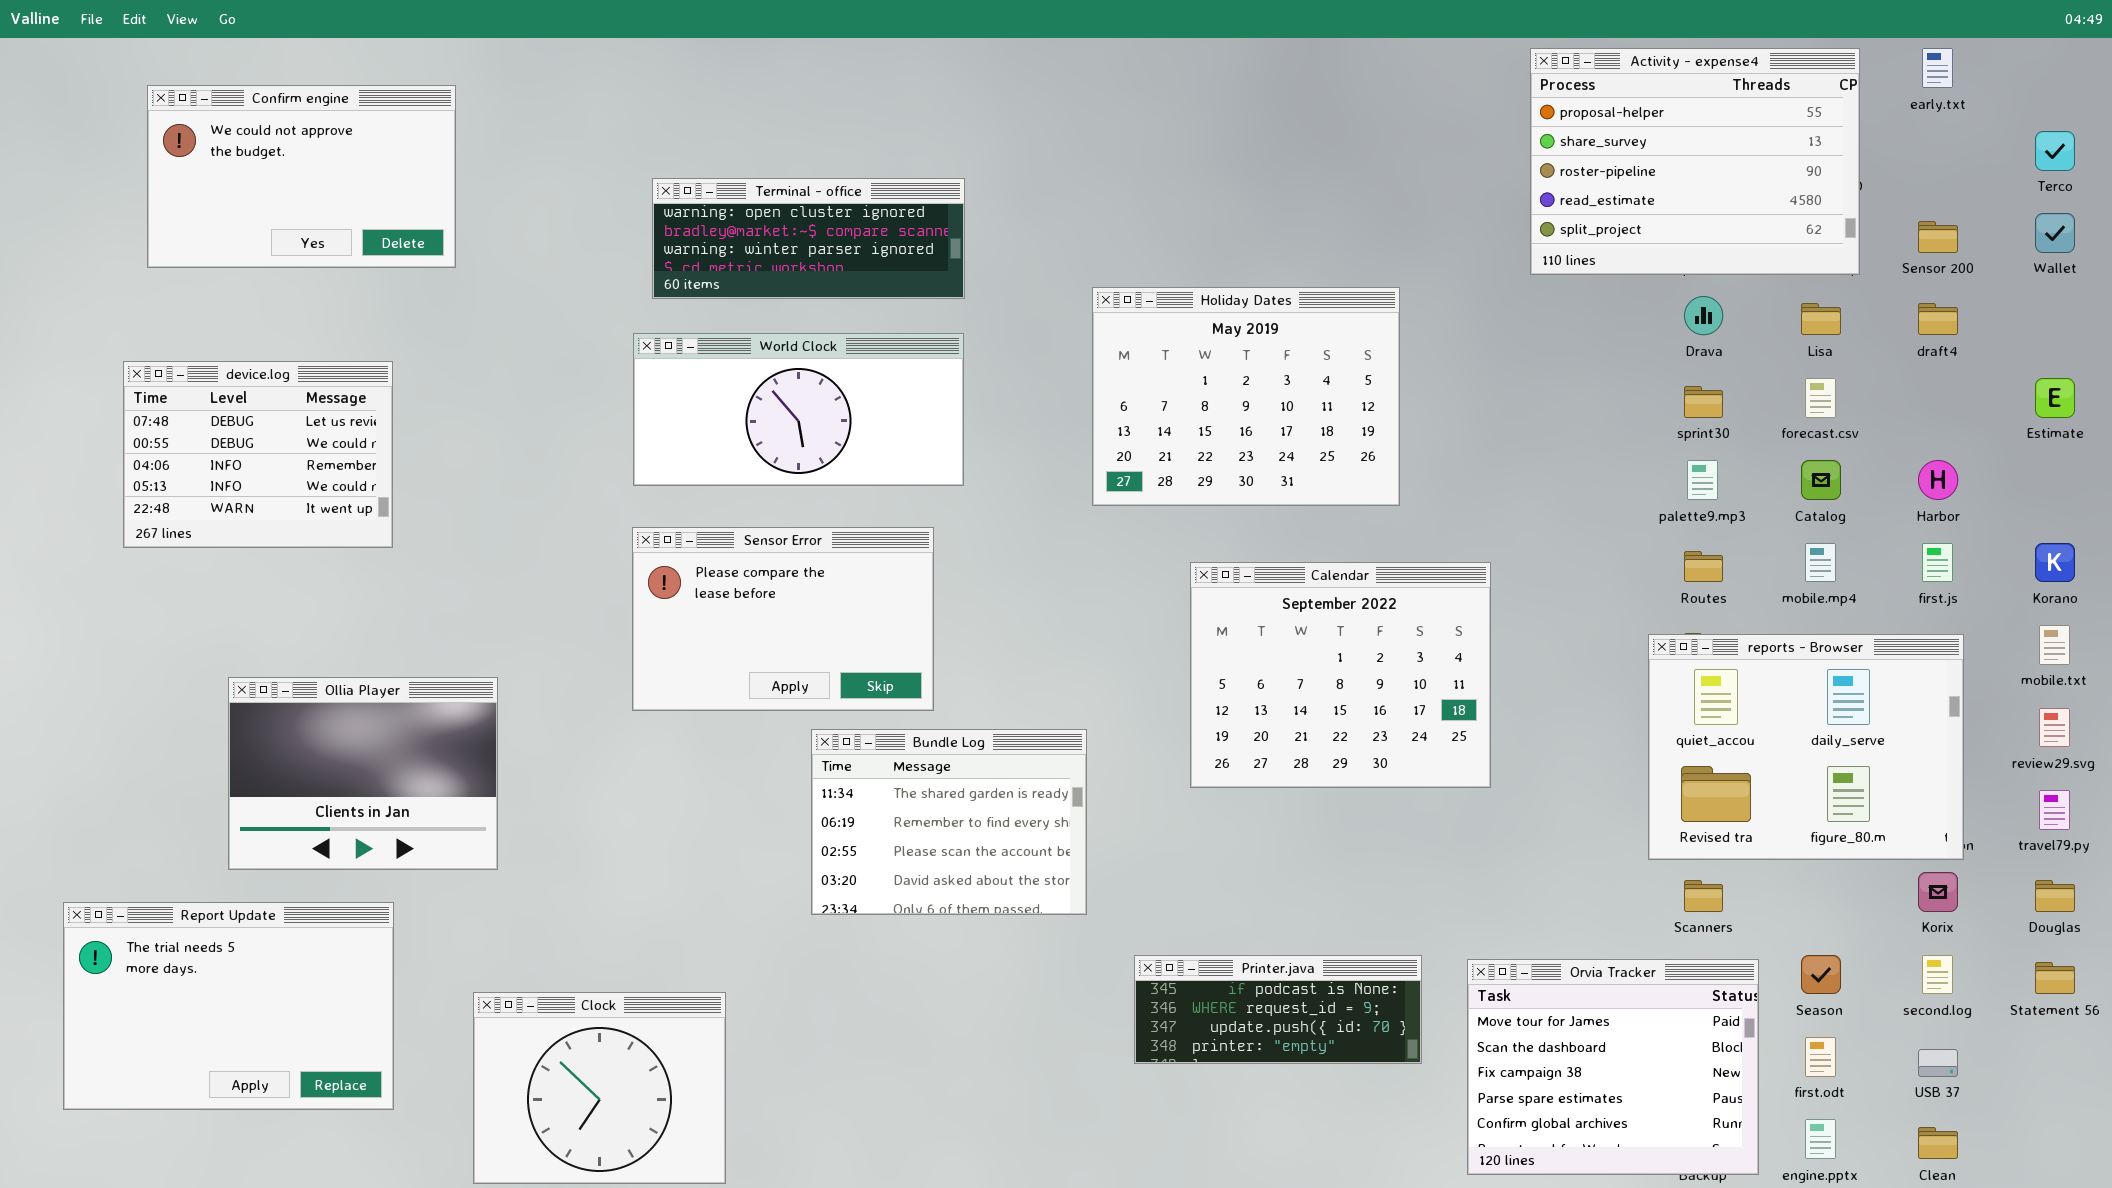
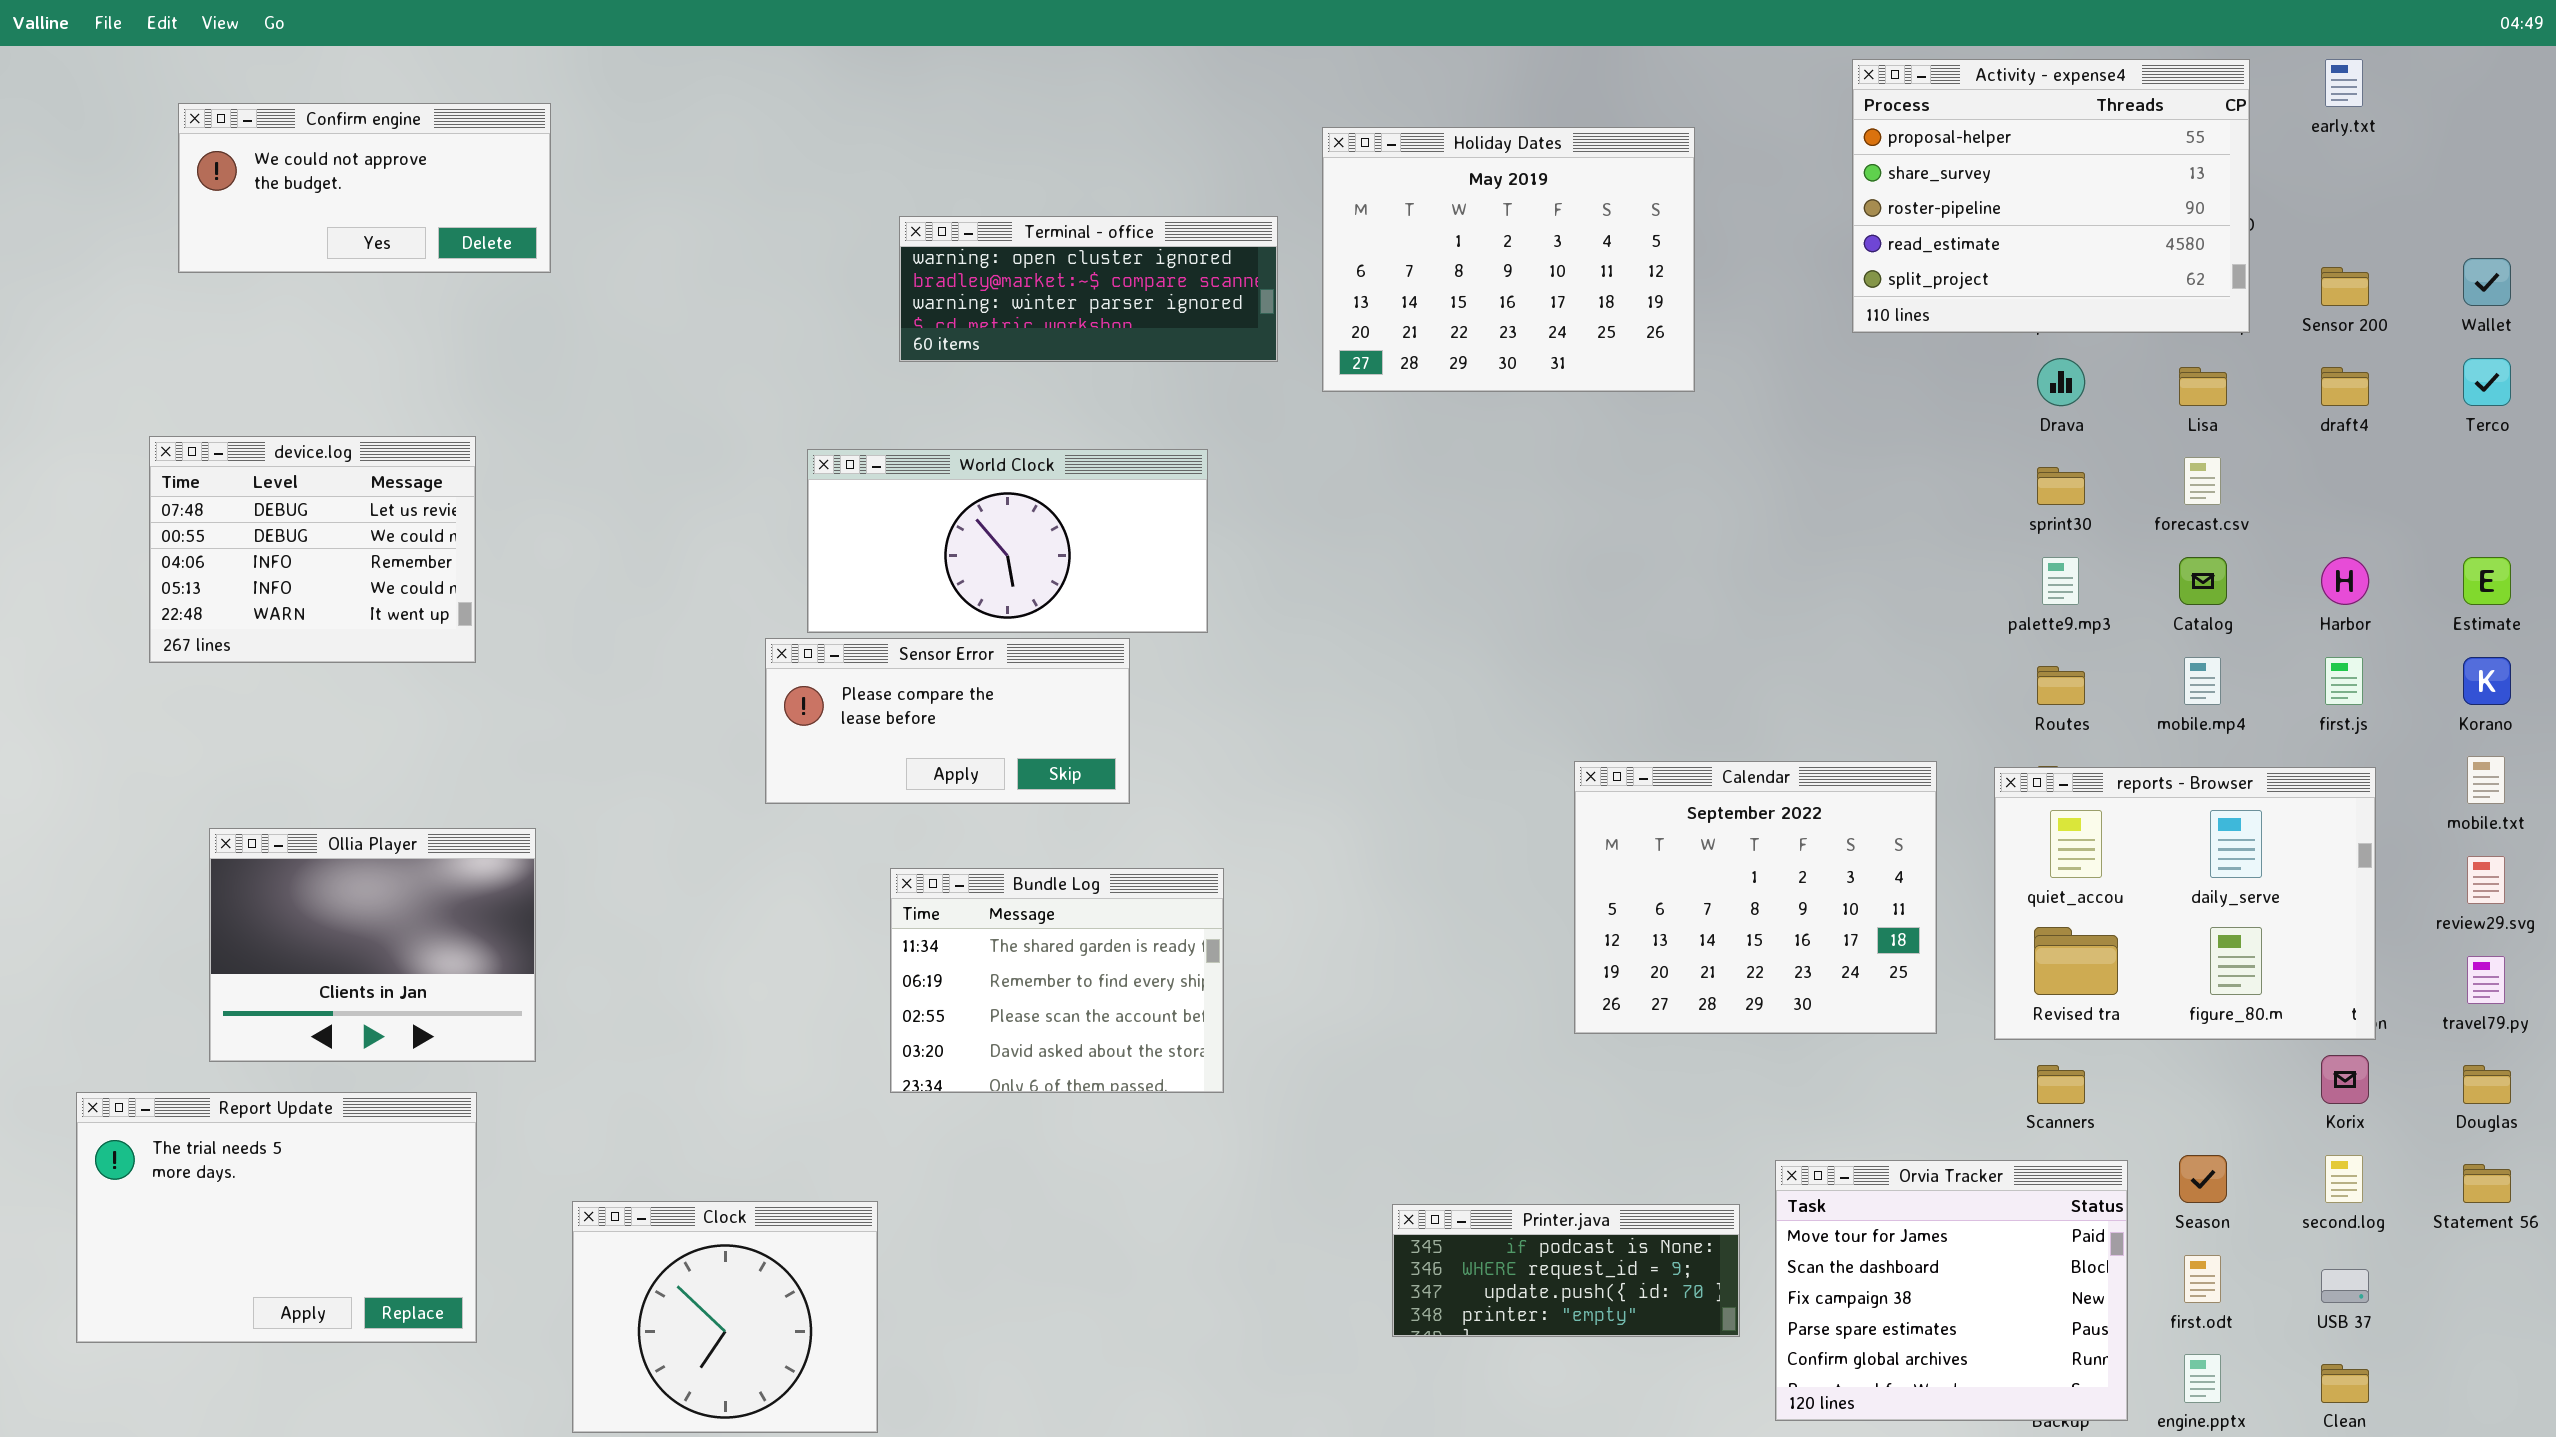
Confirm engine: [147,85,456,268] -> [178,103,551,273], resized
Terco: [2035,131,2075,171] -> [2463,358,2511,406], moved
Terminal - office: [652,178,965,299] -> [899,216,1278,362], moved
Holiday Dates: [1092,287,1400,506] -> [1322,127,1695,392], moved
World Clock: [633,333,964,486] -> [807,449,1208,633], moved
Estimate: [2035,378,2075,418] -> [2463,557,2511,605], moved
Sensor Error: [632,527,934,711] -> [765,638,1130,804], resized
Calendar: [1190,562,1491,788] -> [1574,761,1937,1034], moved
Ollia Player: [228,677,498,870] -> [209,828,536,1062], moved
Bundle Log: [811,729,1087,915] -> [890,868,1224,1093], moved
Printer.java: [1134,955,1422,1064] -> [1392,1204,1740,1337], moved

